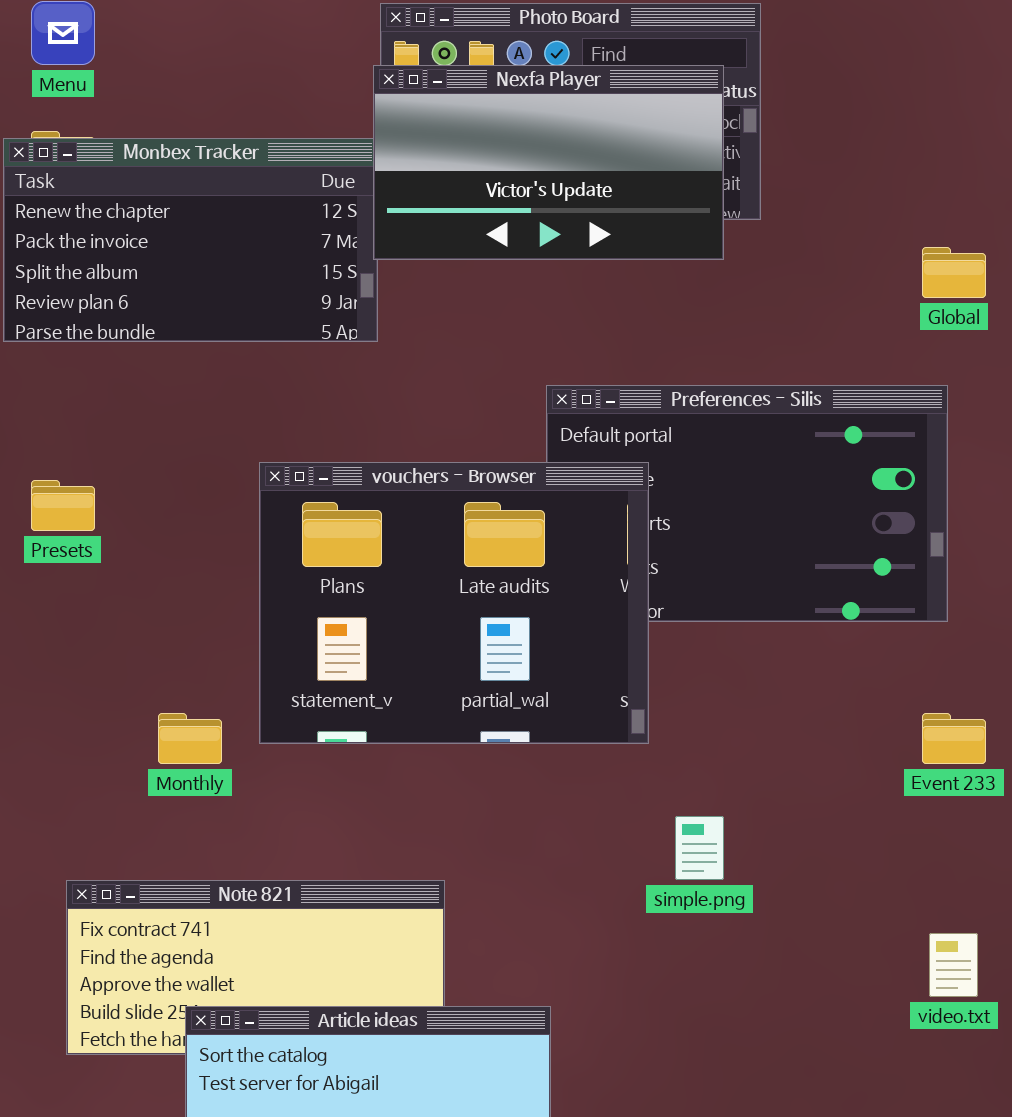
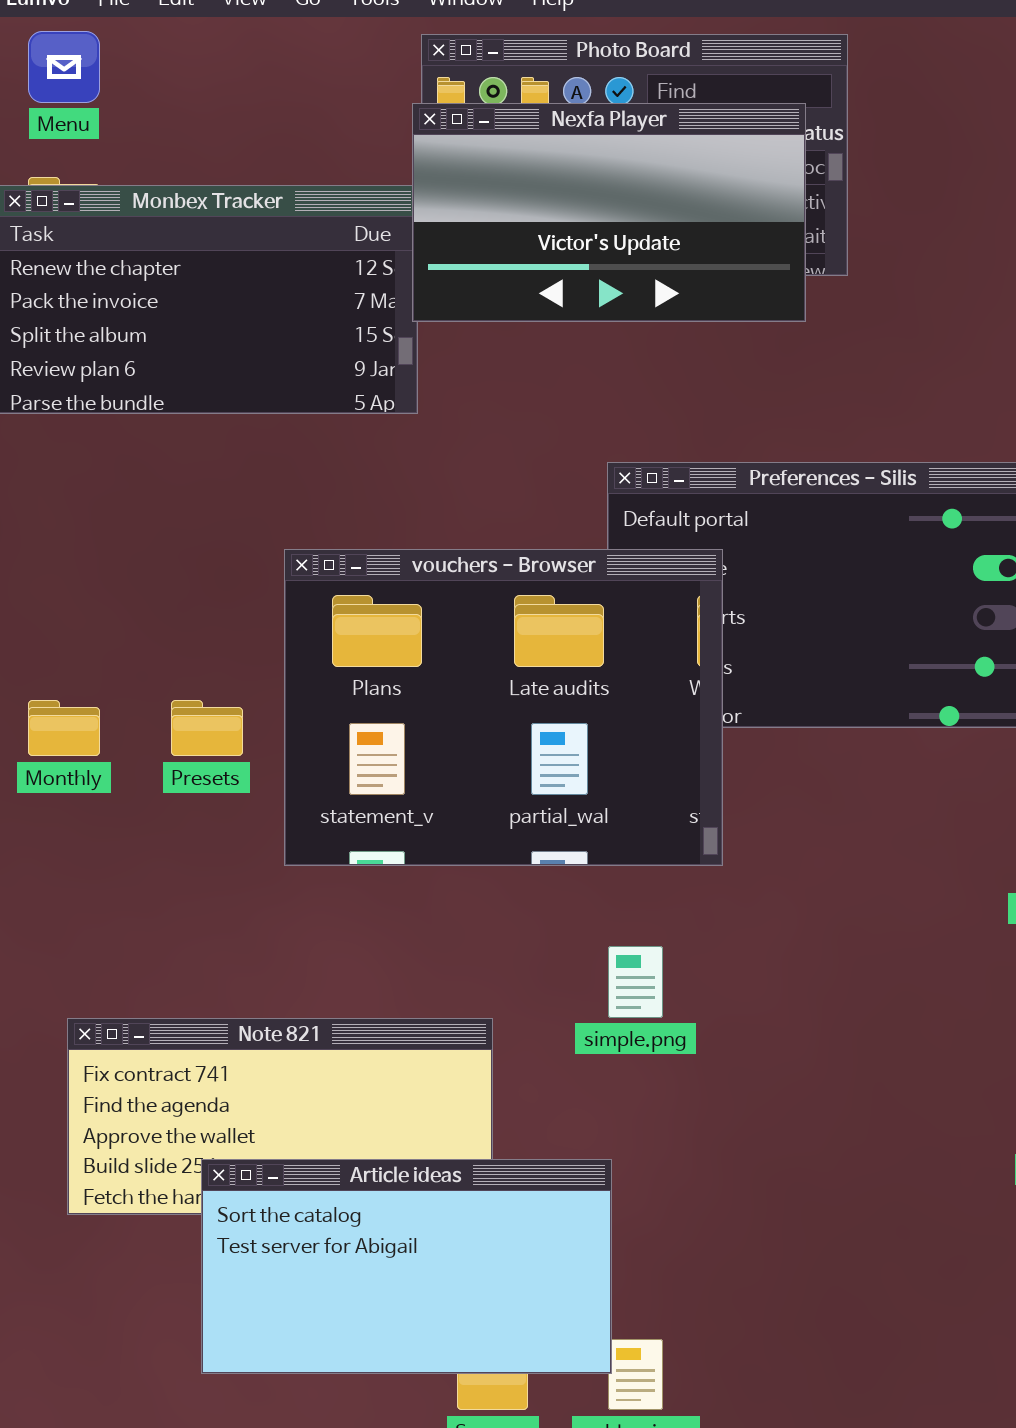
Presets: [31,480,95,531] -> [171,700,243,756], moved
Monthly: [158,713,222,764] -> [28,700,100,756], moved
simple.png: [675,816,724,880] -> [608,946,663,1018], moved

